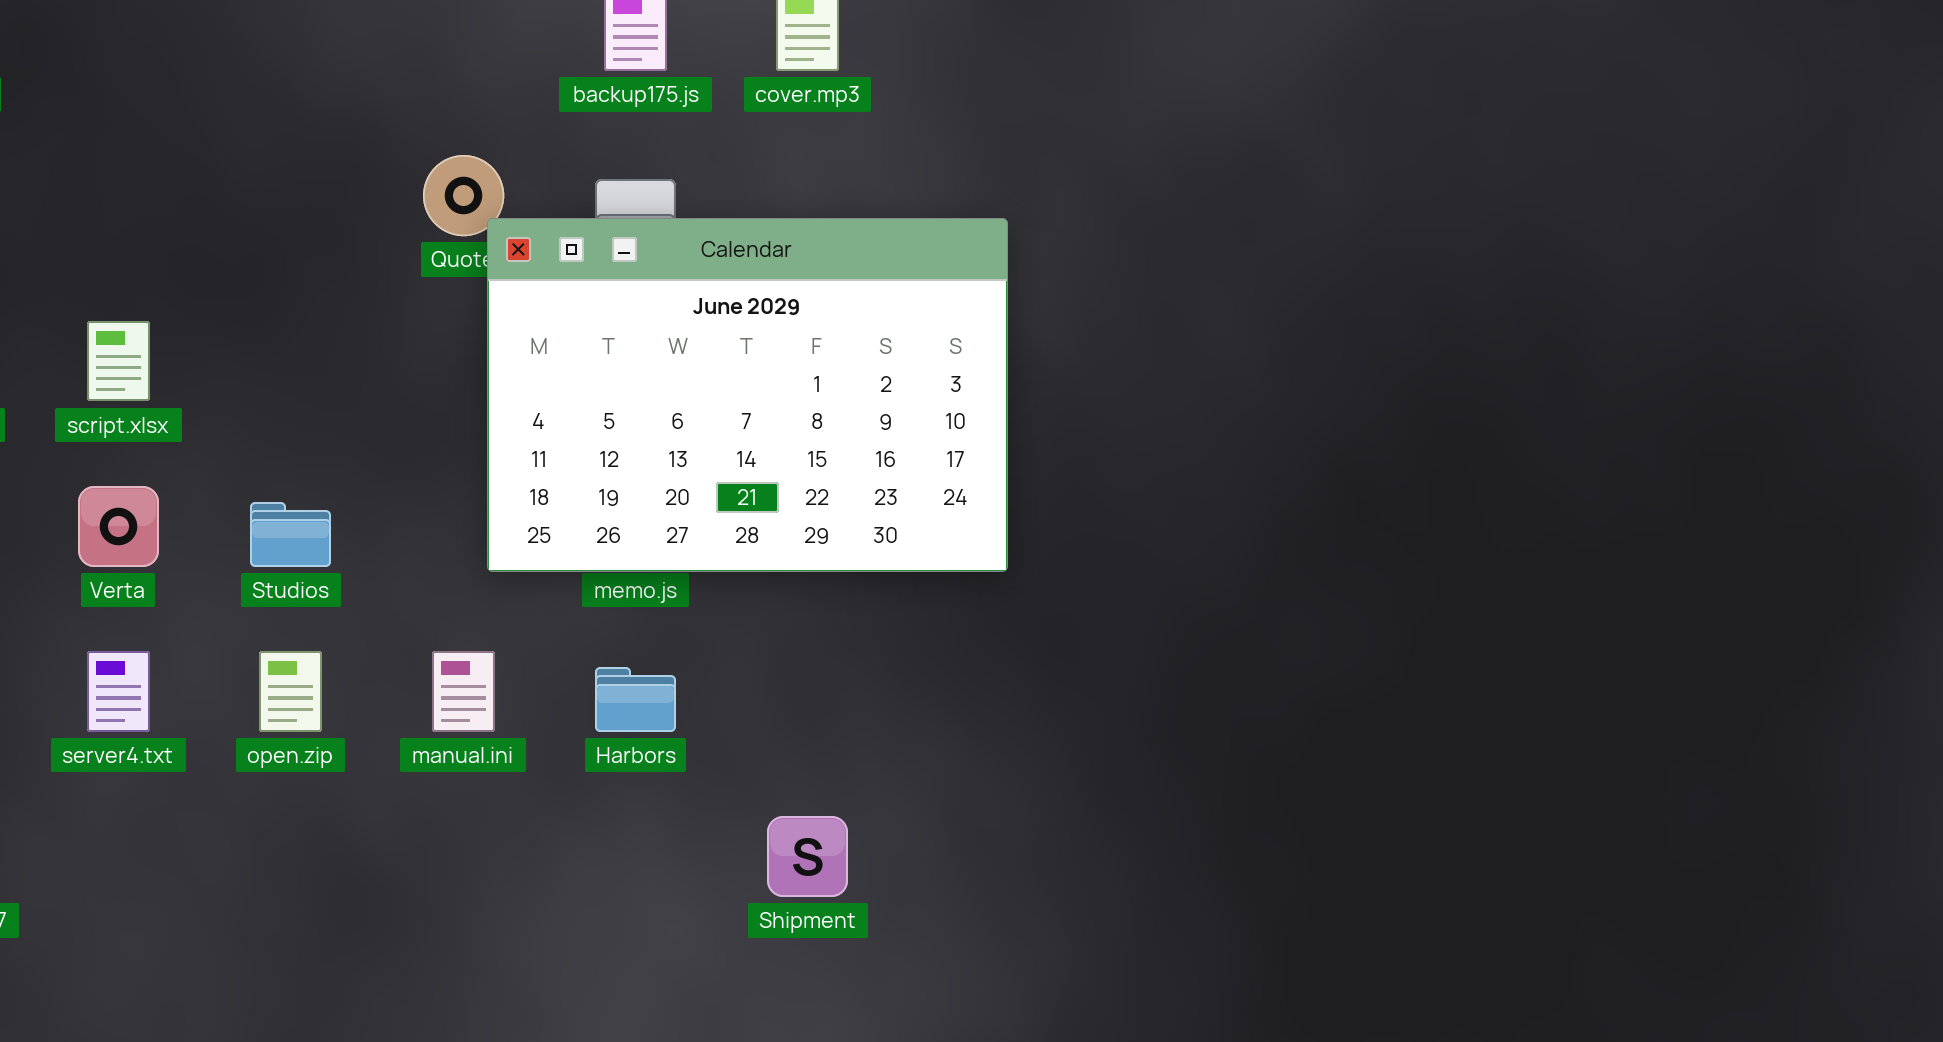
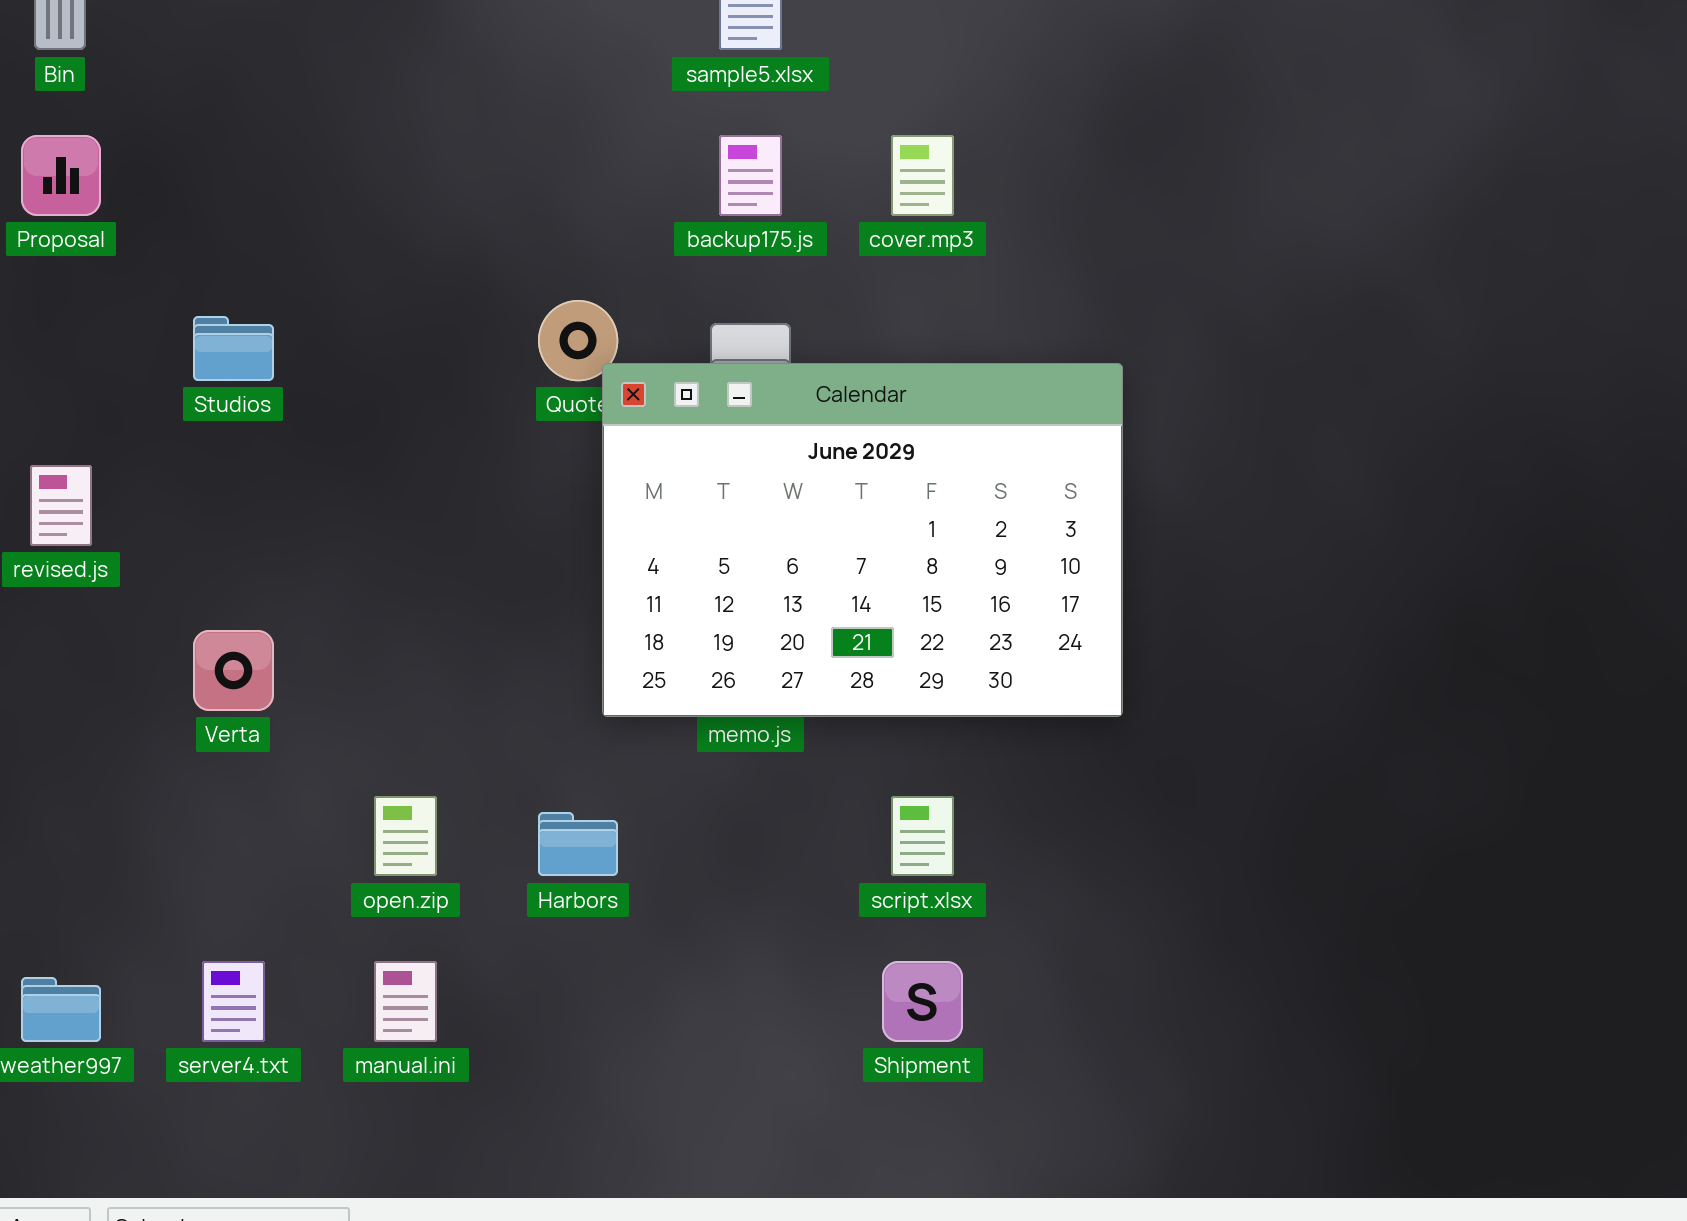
script.xlsx: [87,321,150,401] -> [891,796,954,876], moved
Studios: [250,502,331,567] -> [193,316,274,381], moved
server4.txt: [87,651,150,732] -> [202,961,265,1042], moved
manual.ini: [432,651,495,732] -> [374,961,437,1042], moved
Harbors: [595,667,676,732] -> [538,812,618,876], moved

